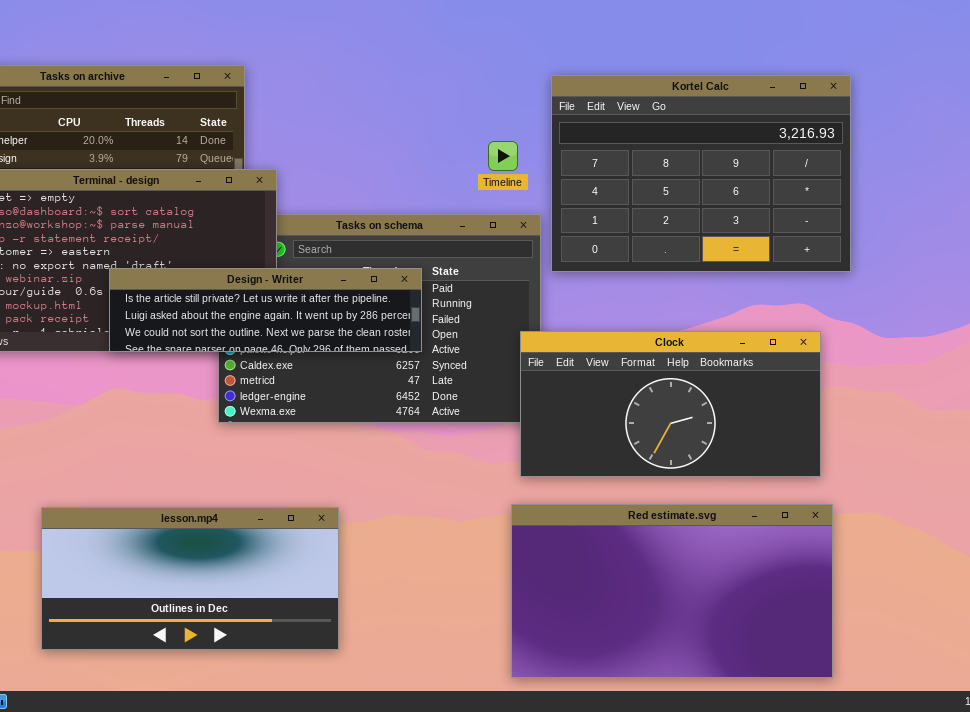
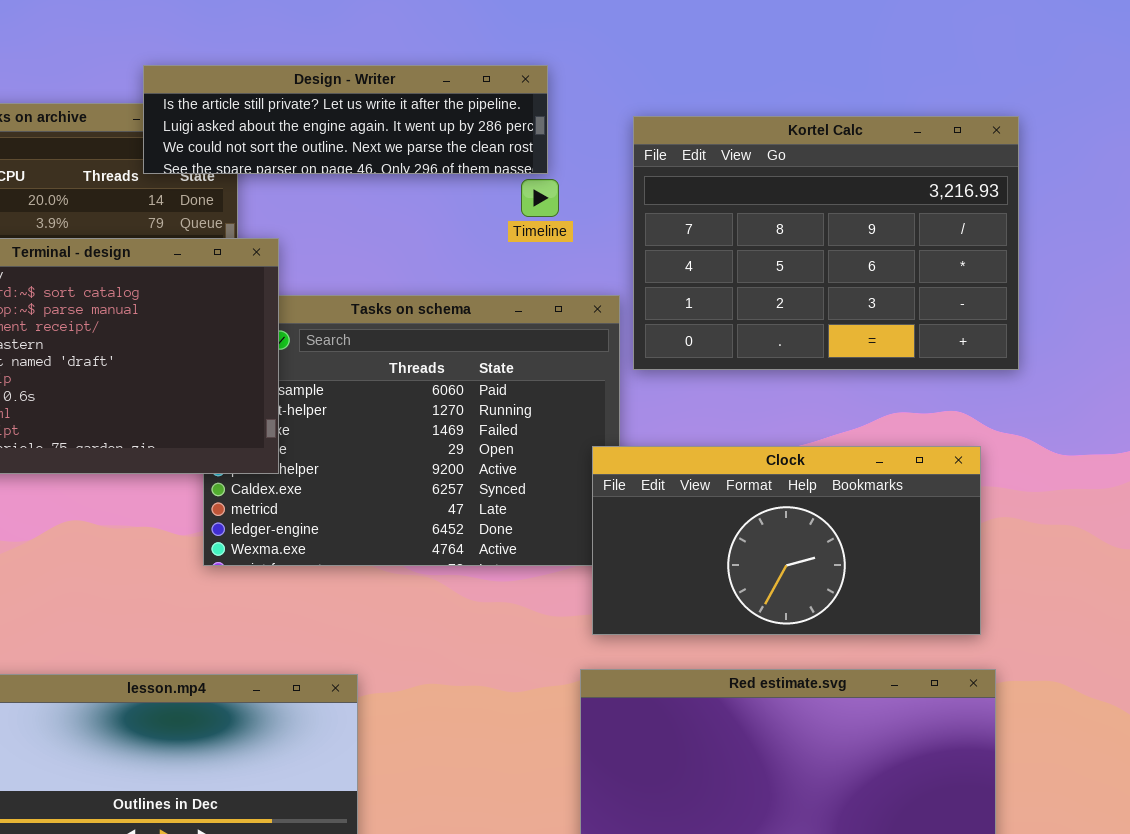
Timeline: [488,141,518,171] -> [521,179,559,217], moved
Design - Writer: [109,268,422,352] -> [143,65,548,174], moved

